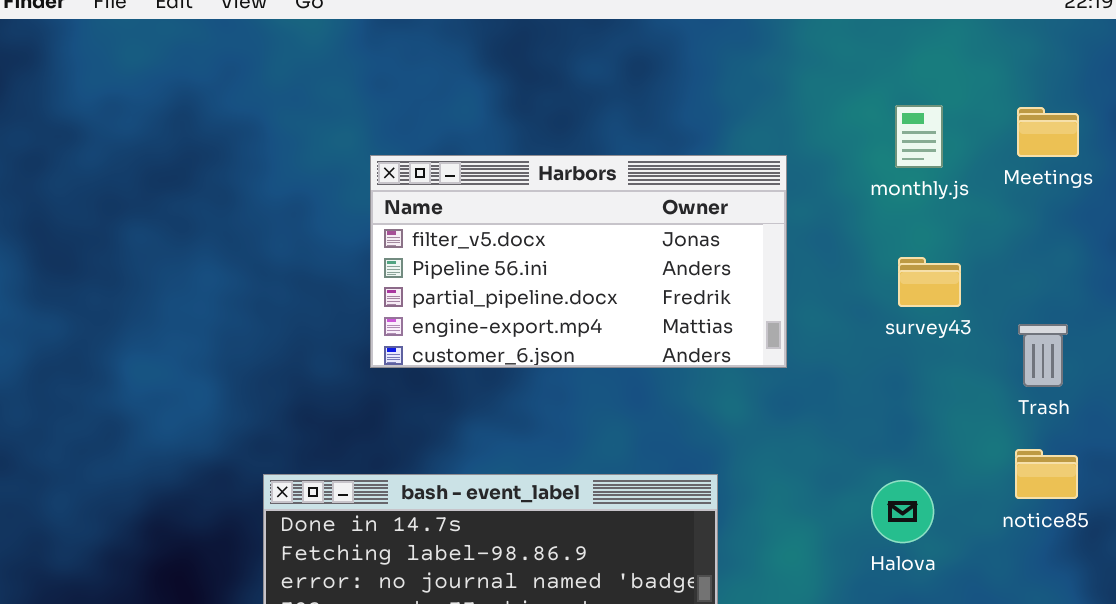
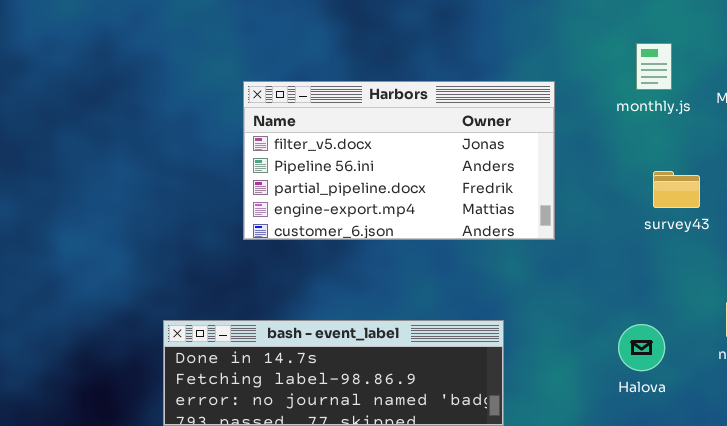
survey43: [898,257,961,307] -> [653,171,700,208], moved

